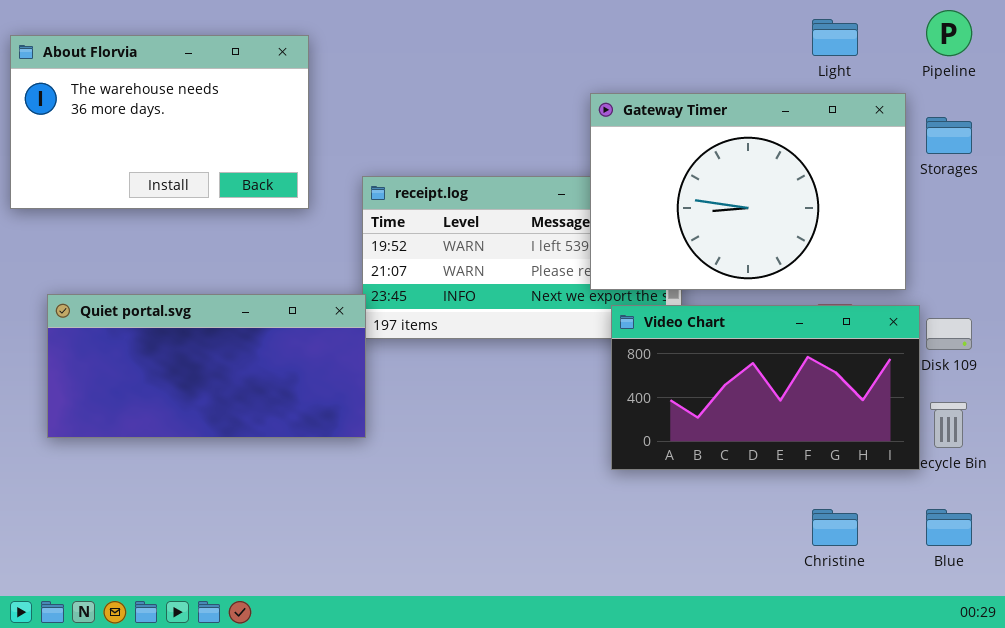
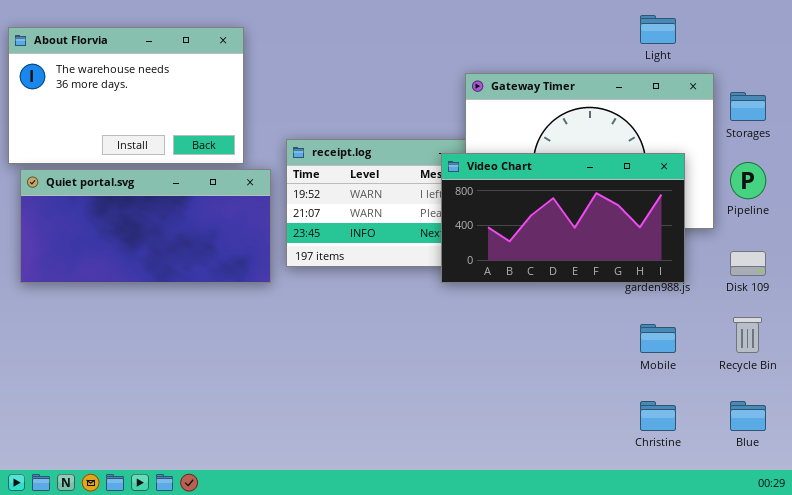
Pipeline: [926,10,972,56] -> [730,162,766,199], moved
Quiet portal.svg: [47,294,366,438] -> [20,169,271,283], moved
Video Chart: [611,305,920,470] -> [441,153,685,283], moved

